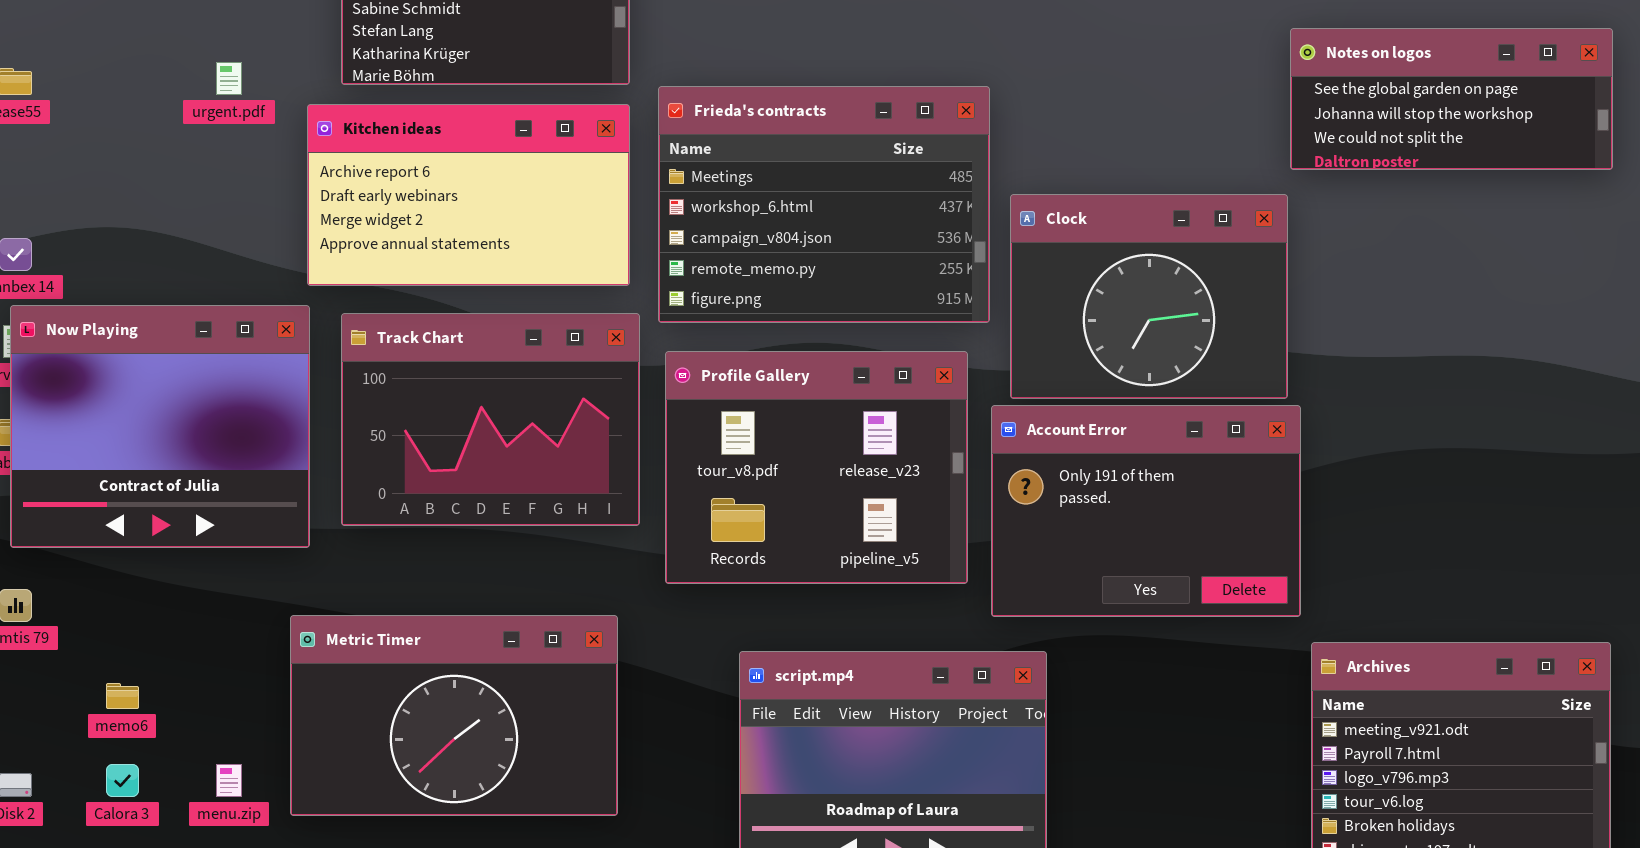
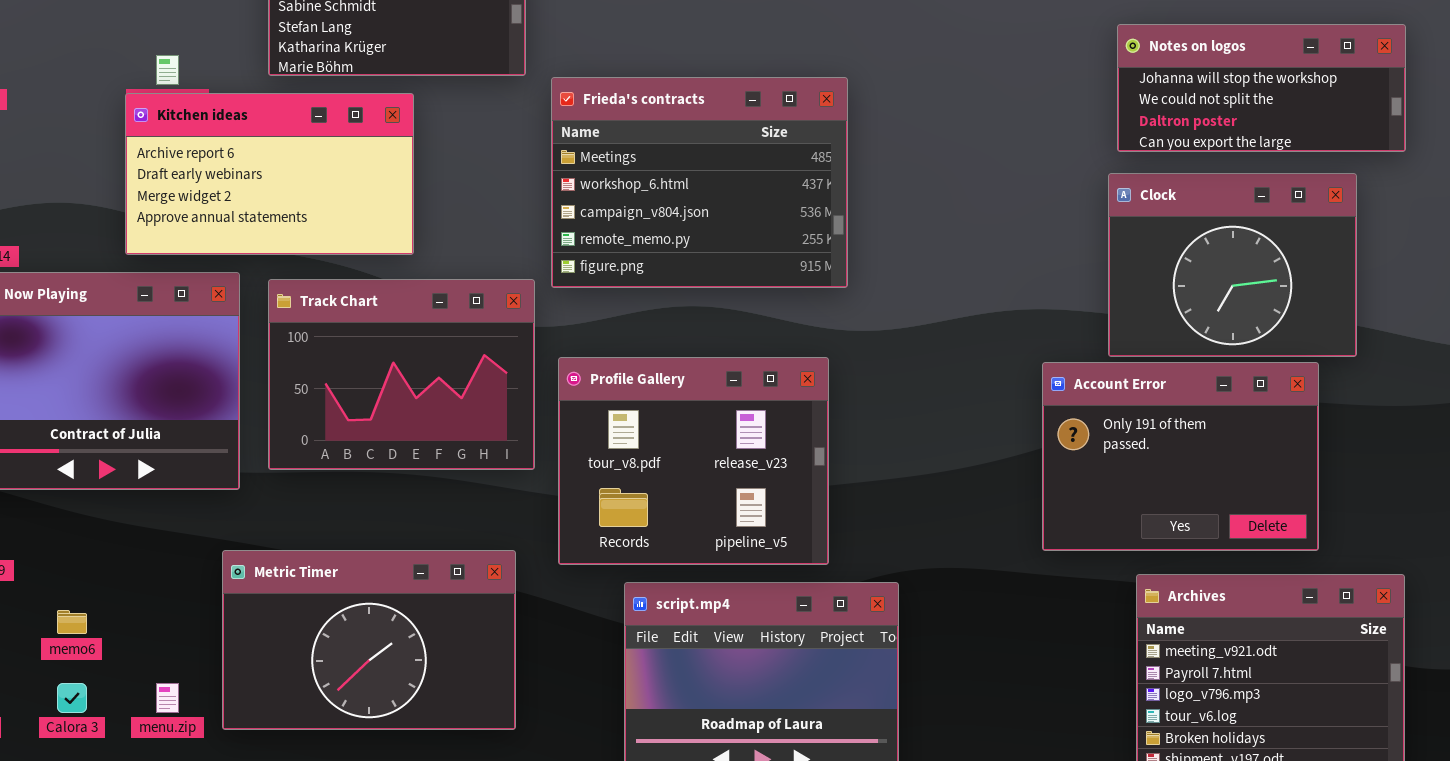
Notes on logos: [1290,28,1613,170] -> [1117,24,1406,152], scrolled down 1 row
Kitchen ideas: [307,104,630,286] -> [125,93,414,255], moved
Clock: [1010,194,1288,399] -> [1108,173,1357,357], moved
Profile Gallery: [665,351,968,584] -> [558,357,829,565], moved
Account Error: [991,405,1301,617] -> [1042,362,1319,551], moved

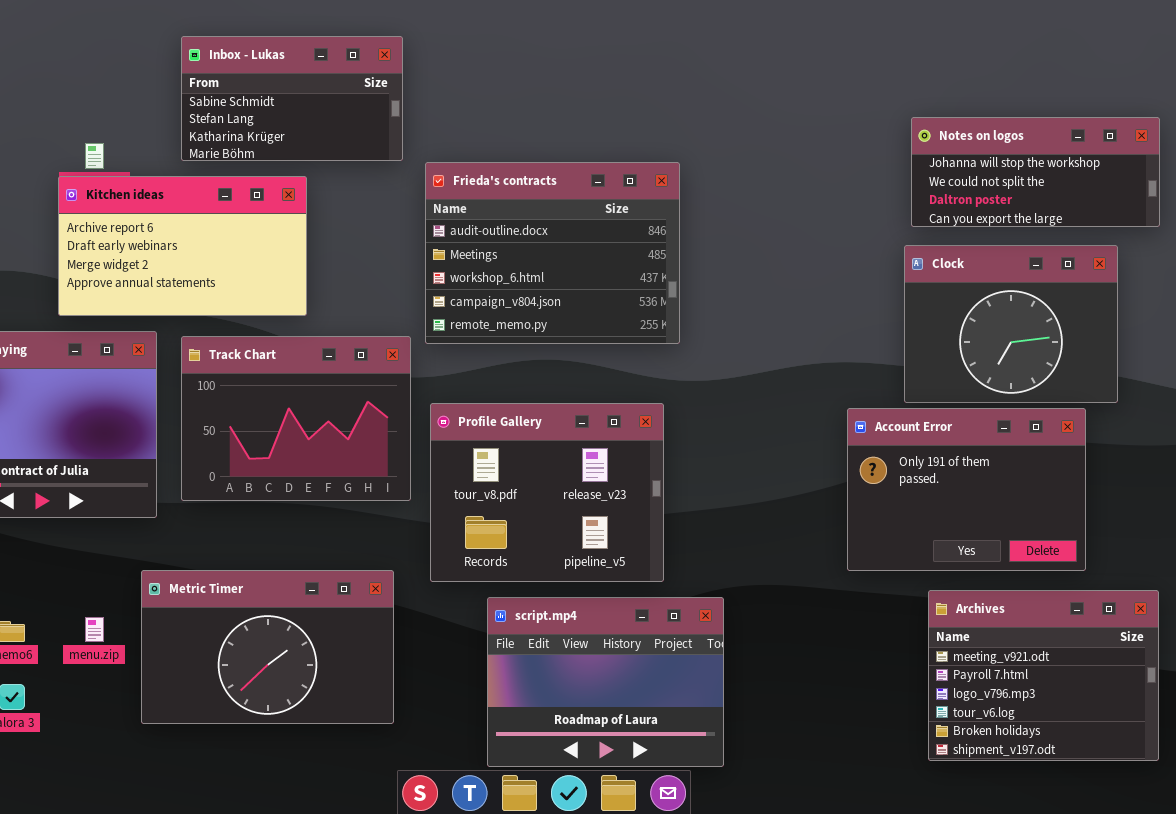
Frieda's contracts: [551,77,848,288] -> [425,162,680,344], scrolled up 1 row
menu.zip: [156,683,179,713] -> [85,617,104,642], moved

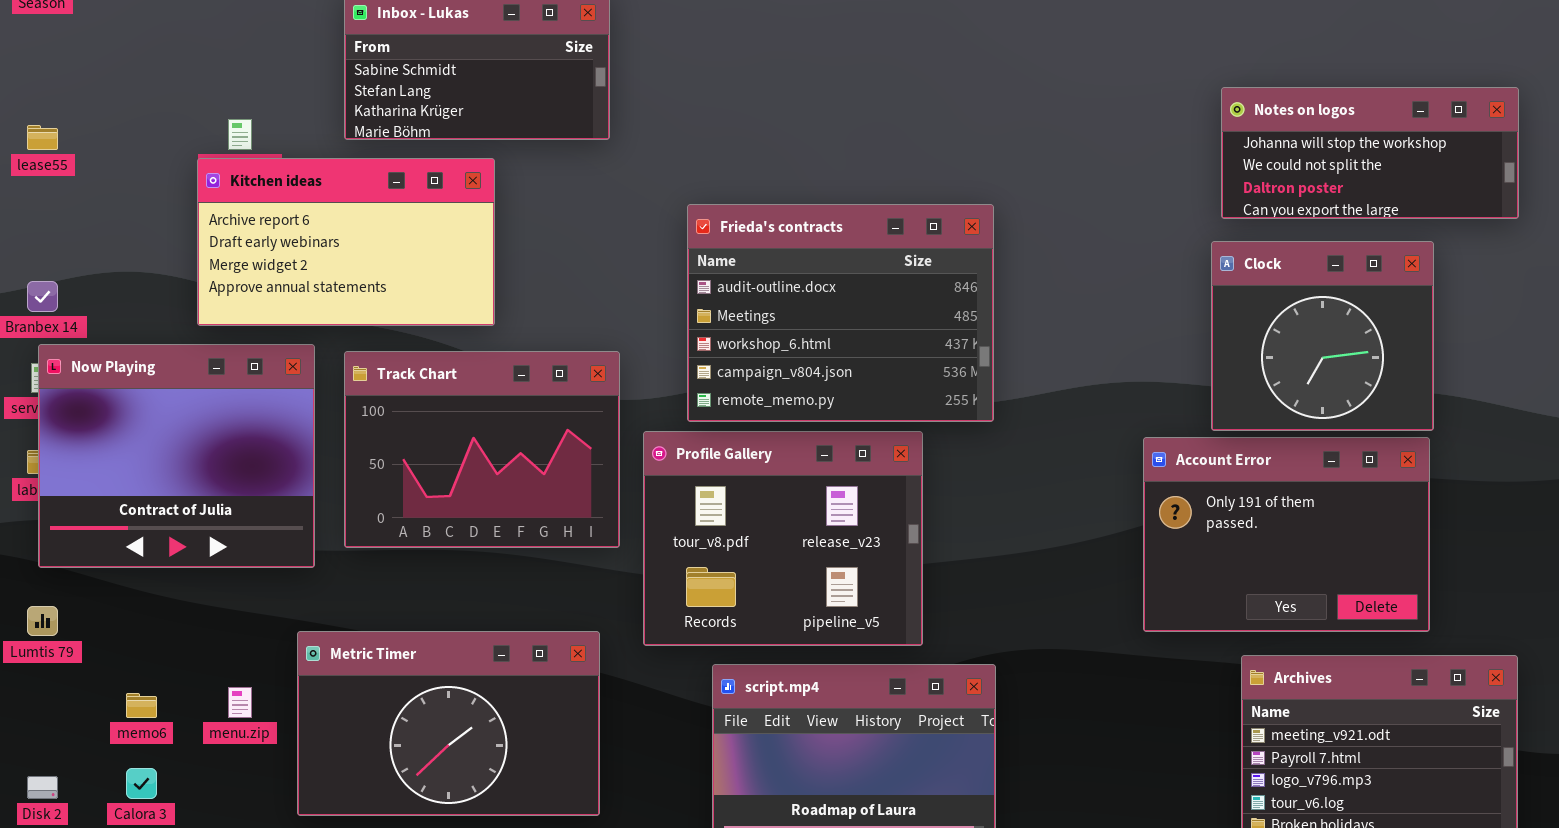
Frieda's contracts: [425,162,680,344] -> [687,204,994,422], moved
Clock: [904,245,1118,403] -> [1211,241,1434,431], resized

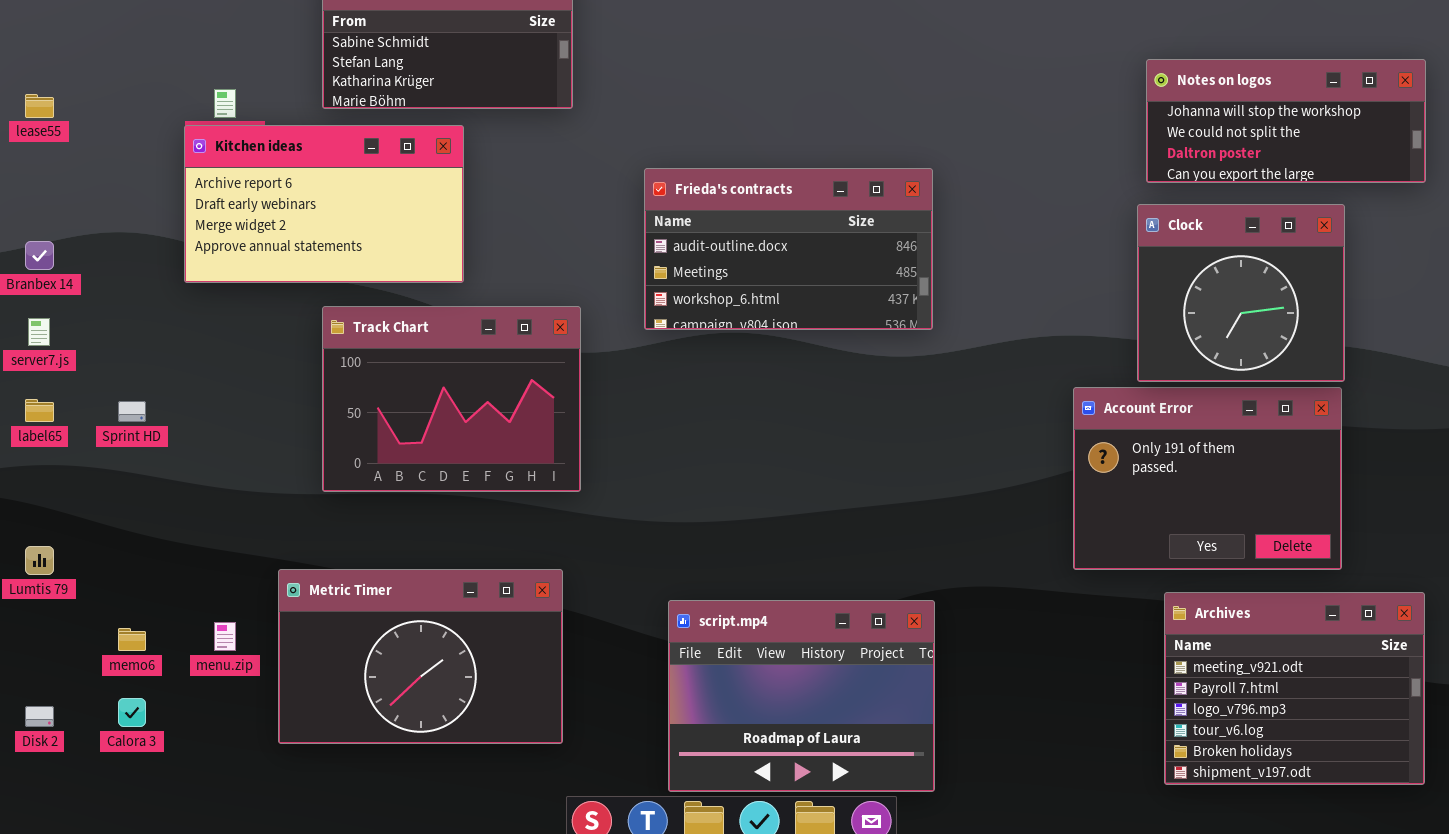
Frieda's contracts: [687,204,994,422] -> [644,168,933,330], resized
Now Playing: [38,344,315,568] -> none, closed
Profile Gallery: [643,431,923,646] -> none, closed

